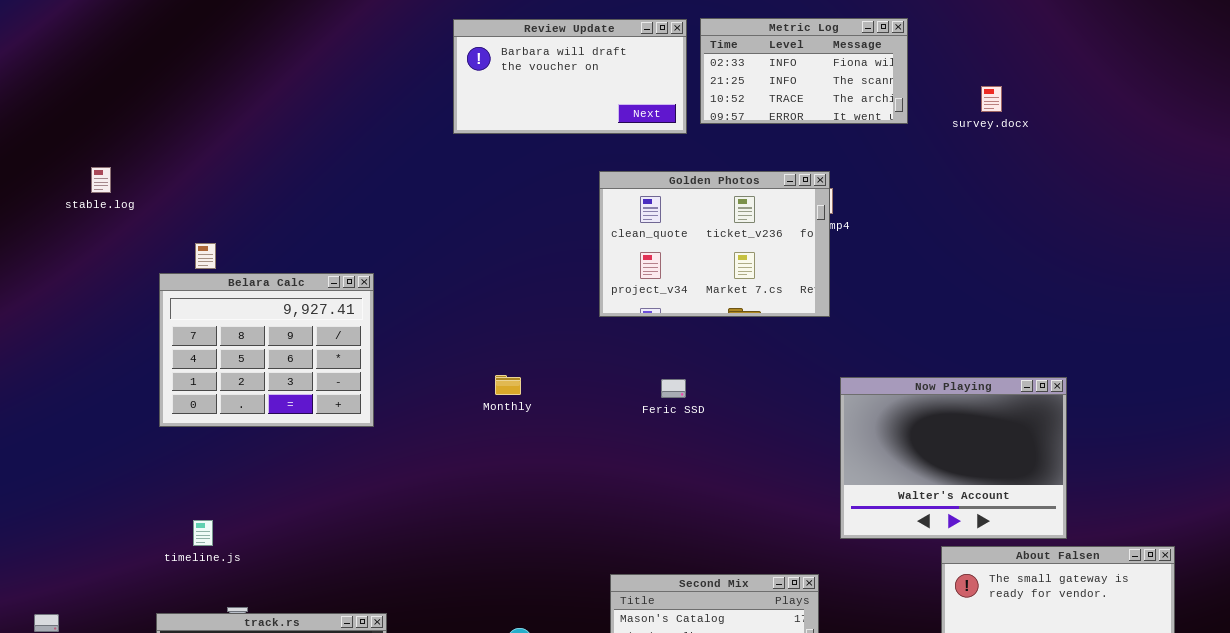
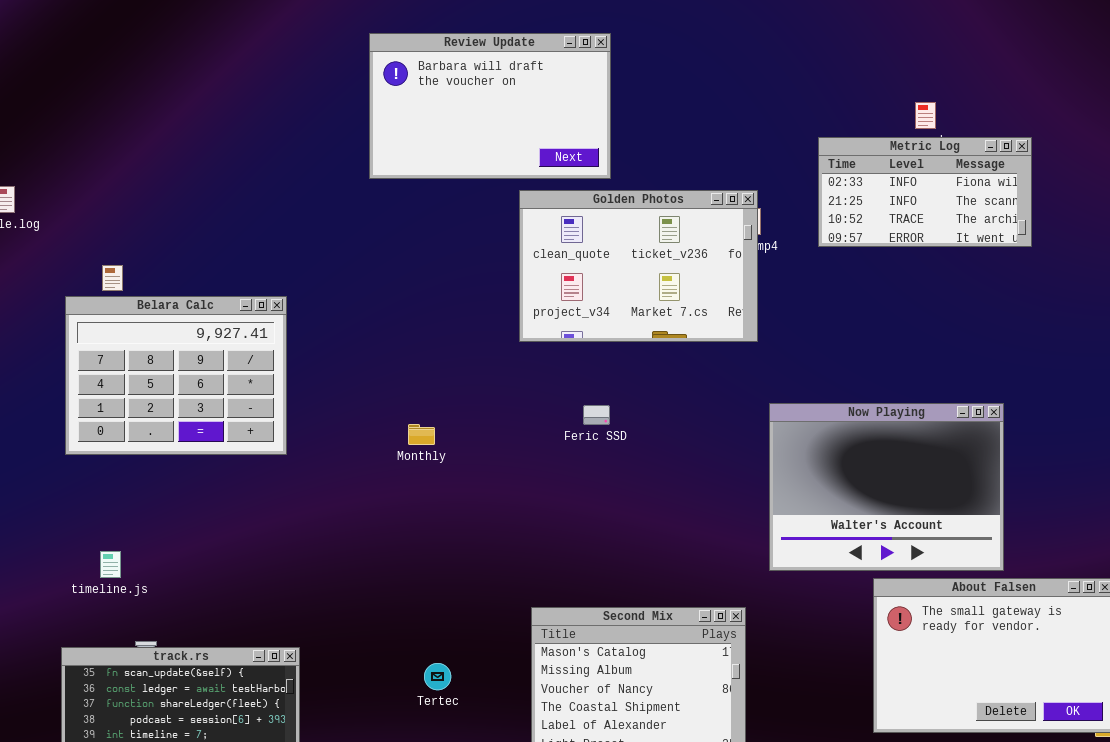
Metric Log: [700,18,908,124] -> [818,137,1032,247], moved
Review Update: [453,19,687,134] -> [369,33,611,179], resized
Monthly: [495,375,521,395] -> [408,424,435,445], moved

